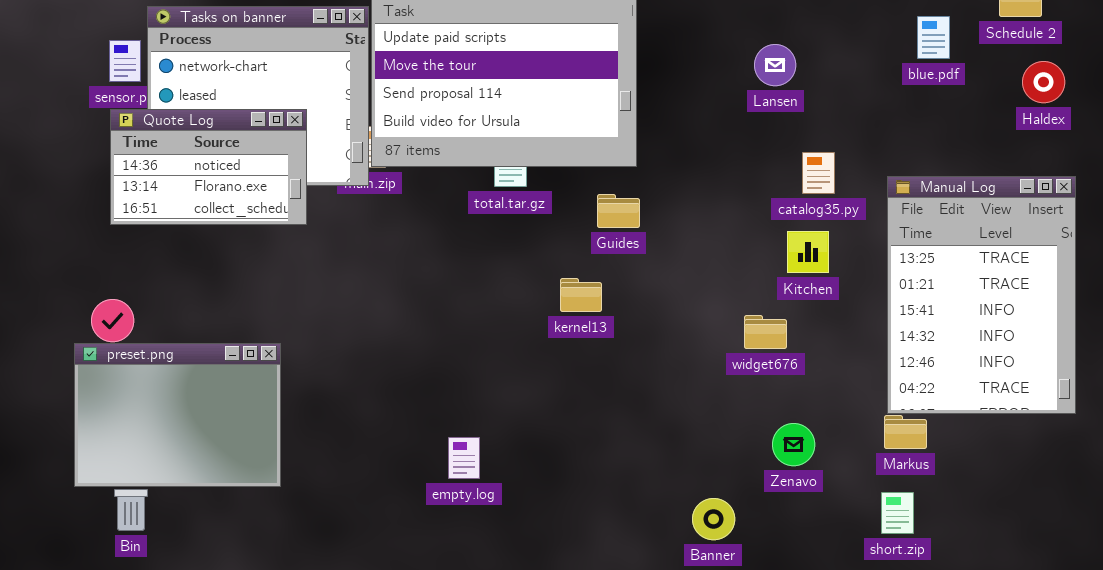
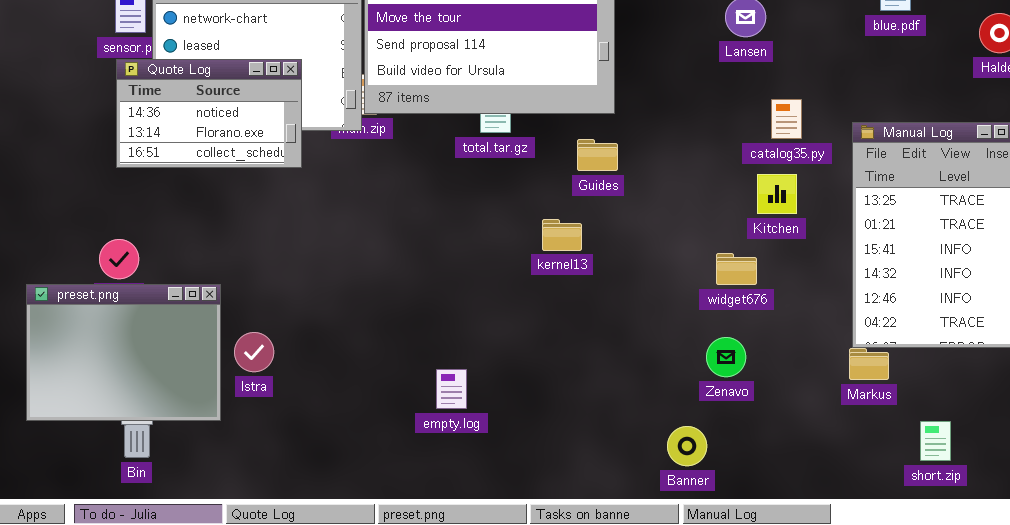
preset.png: [74,343,281,487] -> [26,284,221,421], moved
Zenavo: [772,423,815,466] -> [706,337,746,377], moved
short.zip: [881,492,914,534] -> [920,421,951,461], moved

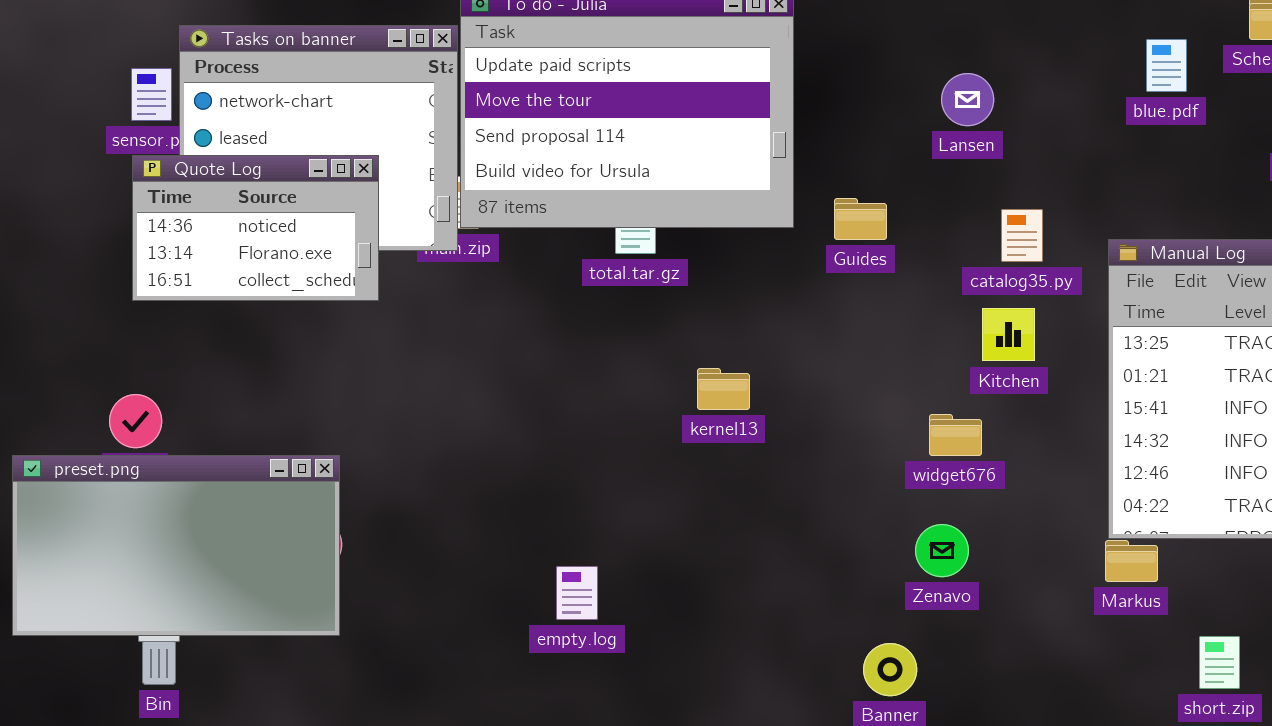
Guides: [577,139,618,171] -> [834,198,887,240], moved
preset.png: [26,284,221,421] -> [12,455,340,636], resized

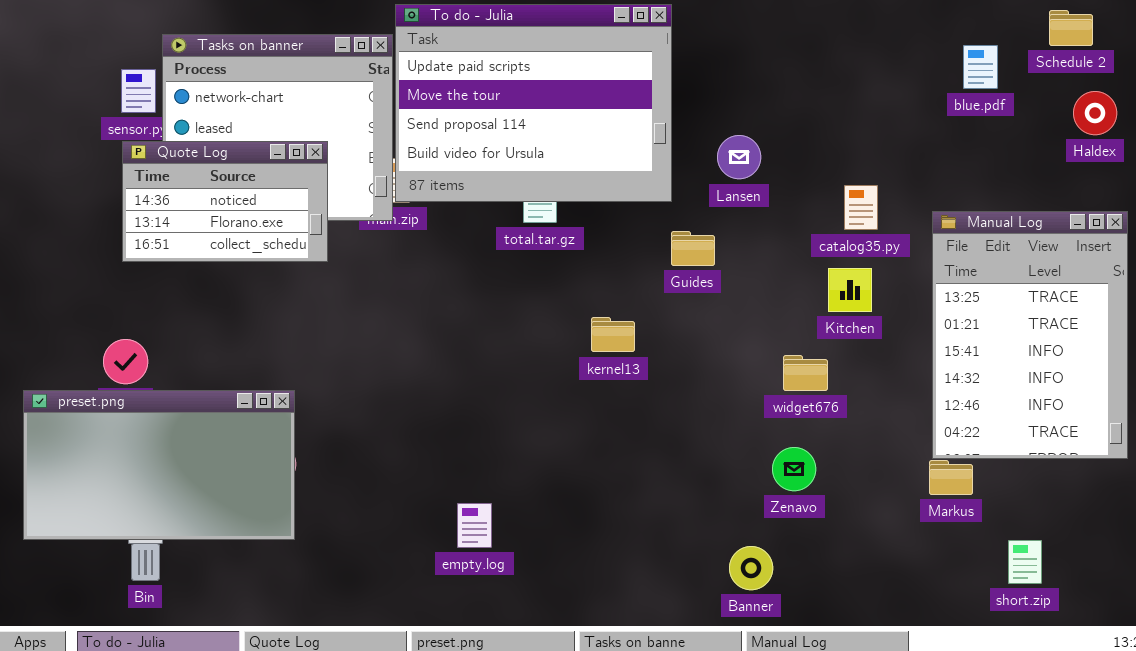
Lansen: [941,73,994,126] -> [717,135,761,179], moved
Guides: [834,198,887,240] -> [671,231,715,266], moved
empty.log: [556,566,598,620] -> [457,503,492,548], moved

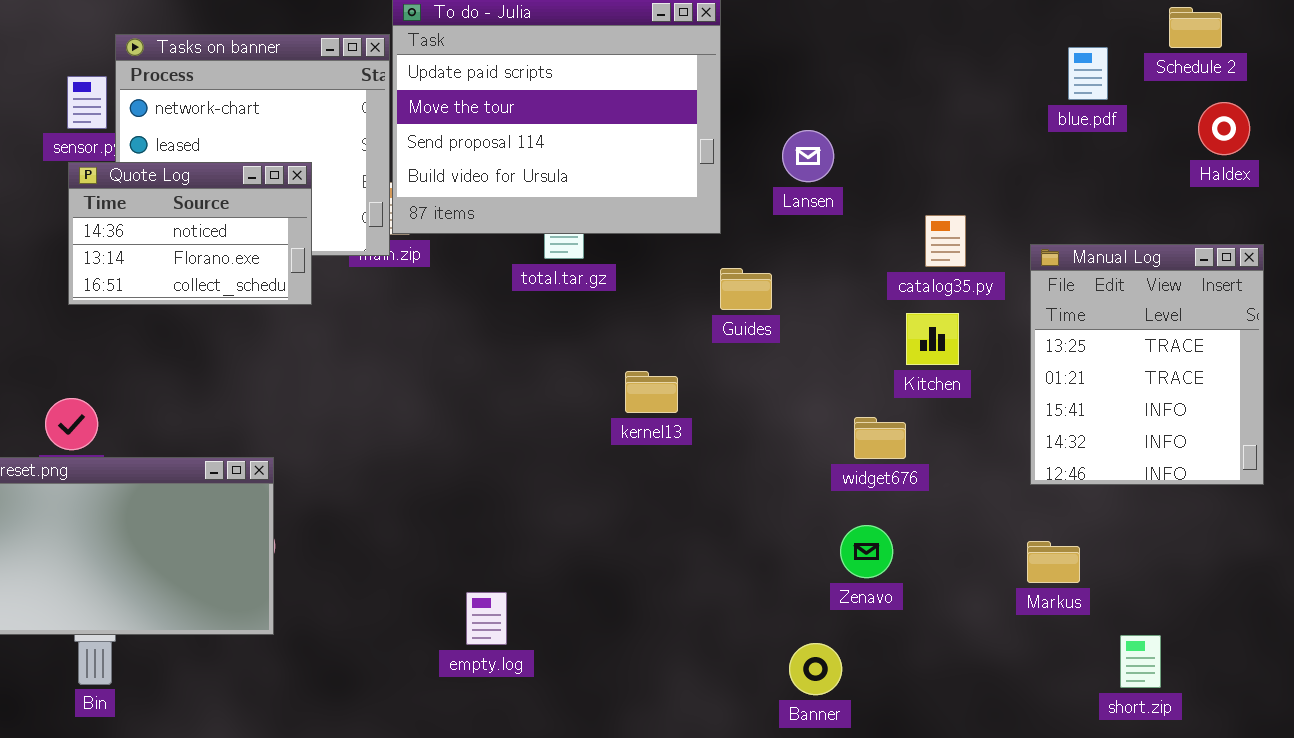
Lansen: [717,135,761,179] -> [782,130,834,182], moved
Manual Log: [932,211,1128,459] -> [1030,244,1264,485], resized

